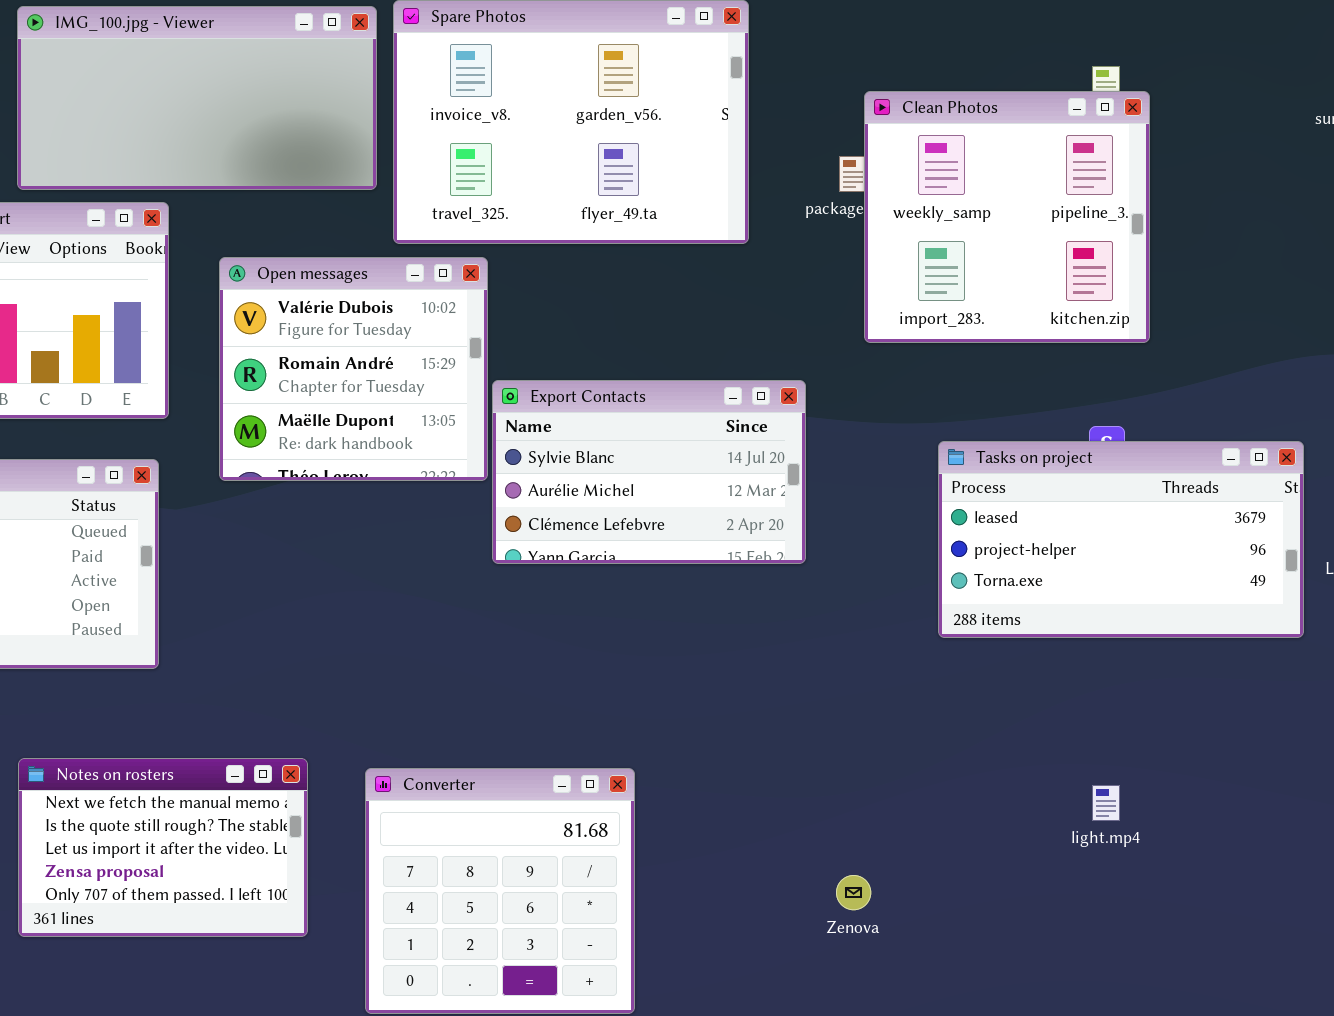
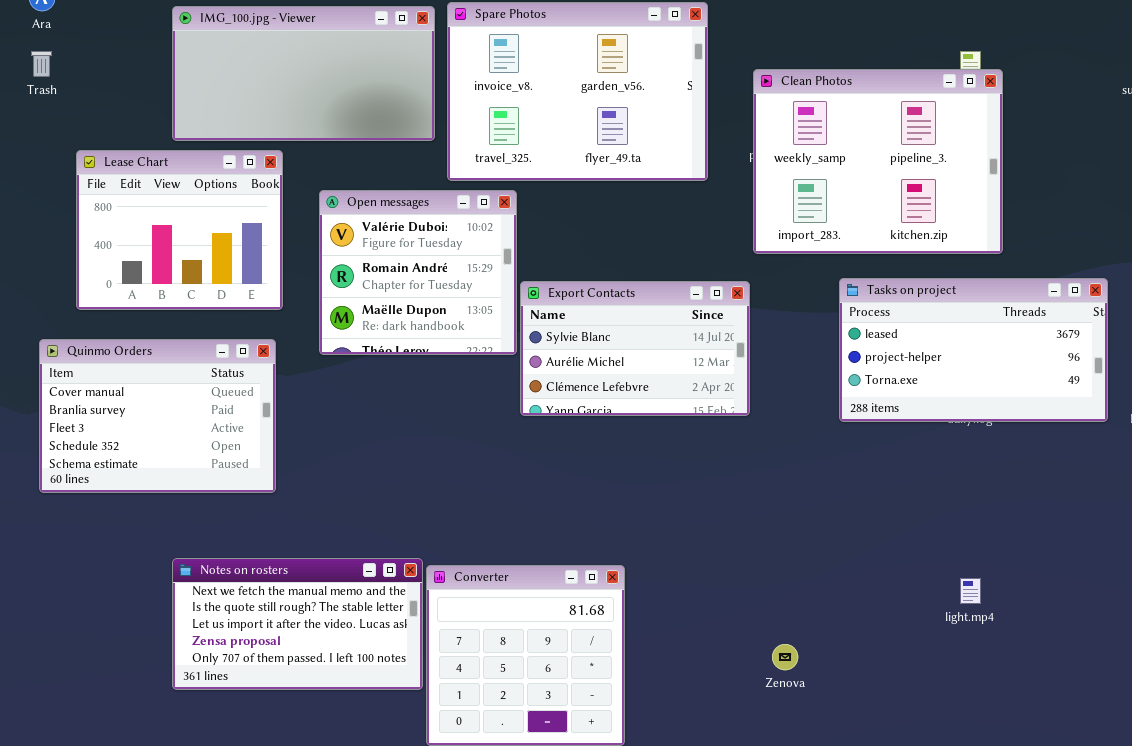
Clean Photos: [864,91,1150,343] -> [753,69,1003,254], resized
Tasks on project: [938,441,1304,638] -> [839,278,1108,422], moved
Notes on rosters: [18,758,308,937] -> [172,558,423,690], resized

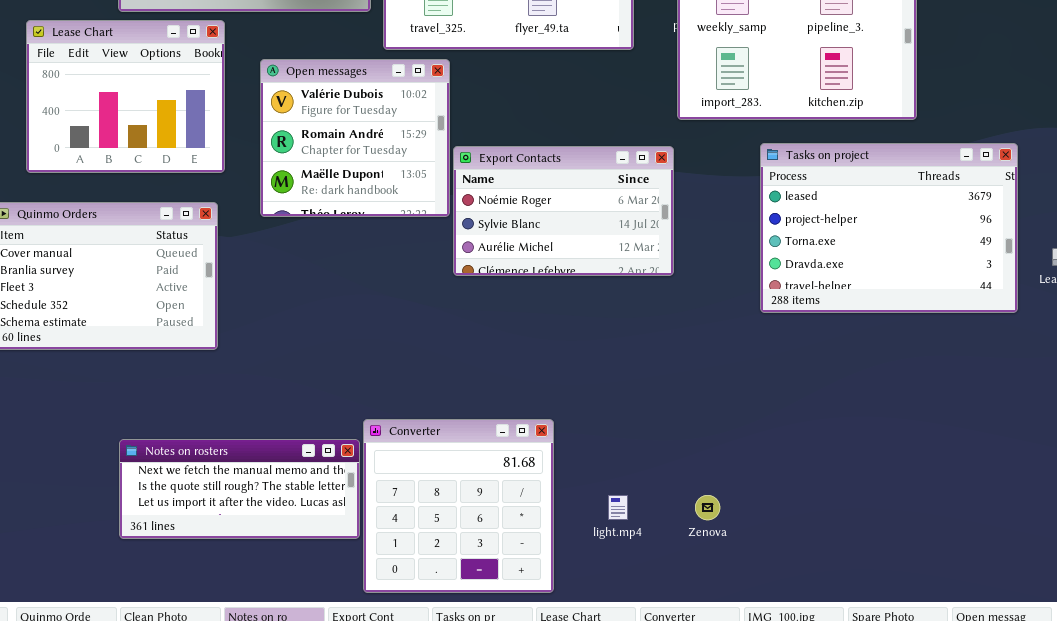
Tasks on project: [839,278,1108,422] -> [760,143,1018,313], resized
Export Contacts: [520,281,750,416] -> [453,146,674,276], scrolled up 1 row
Notes on rosters: [172,558,423,690] -> [119,439,360,539], resized
light.mp4: [960,578,981,604] -> [608,495,628,520], moved

